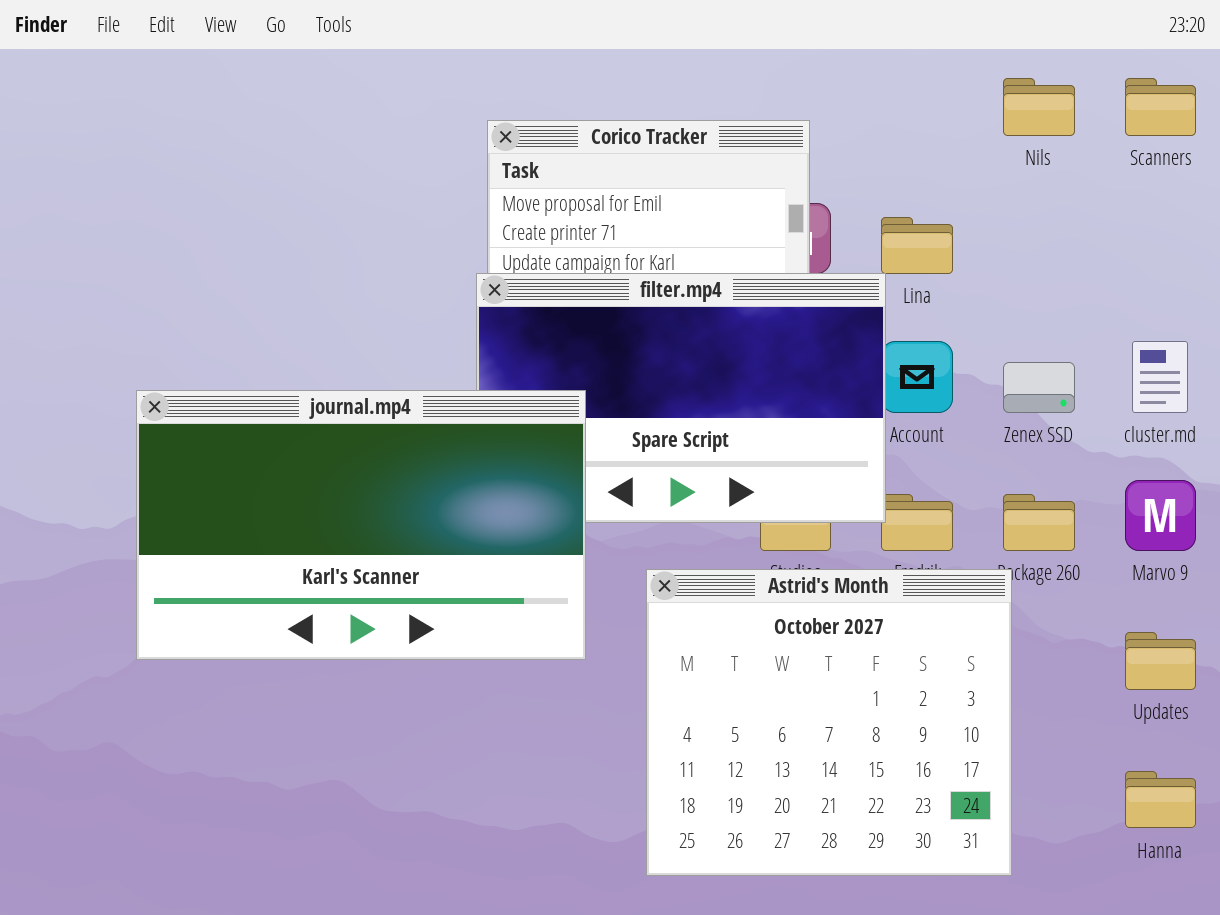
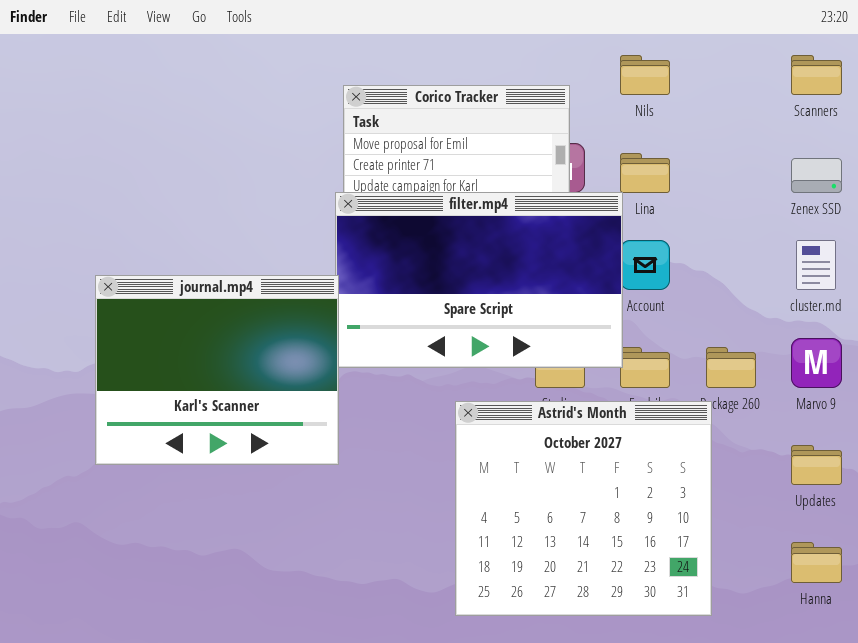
Nils: [1003,78,1075,136] -> [620,55,670,95], moved
Zenex SSD: [1003,362,1075,413] -> [791,158,842,193], moved
journal.mp4: [136,390,586,660] -> [95,275,339,465], resized

